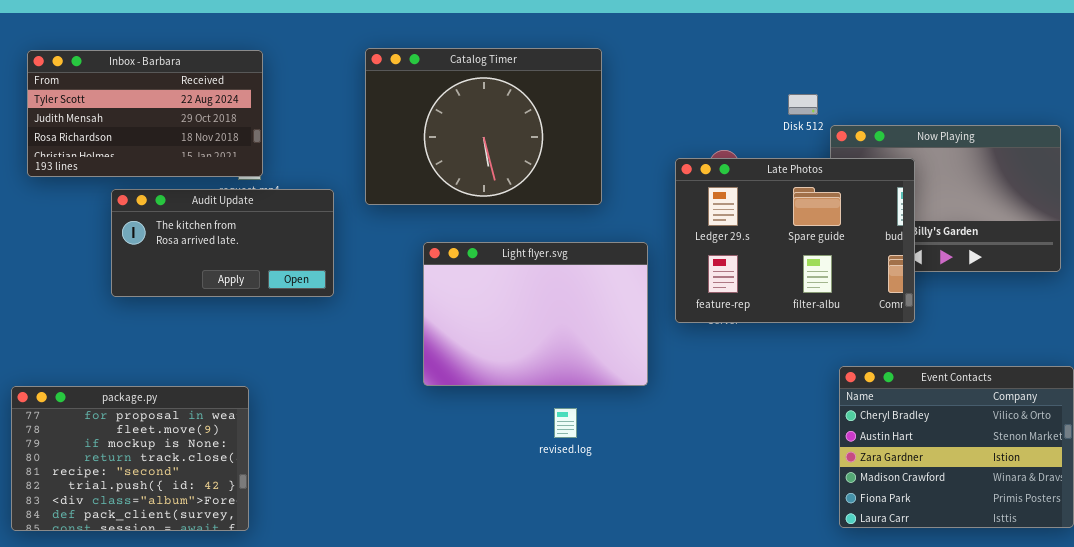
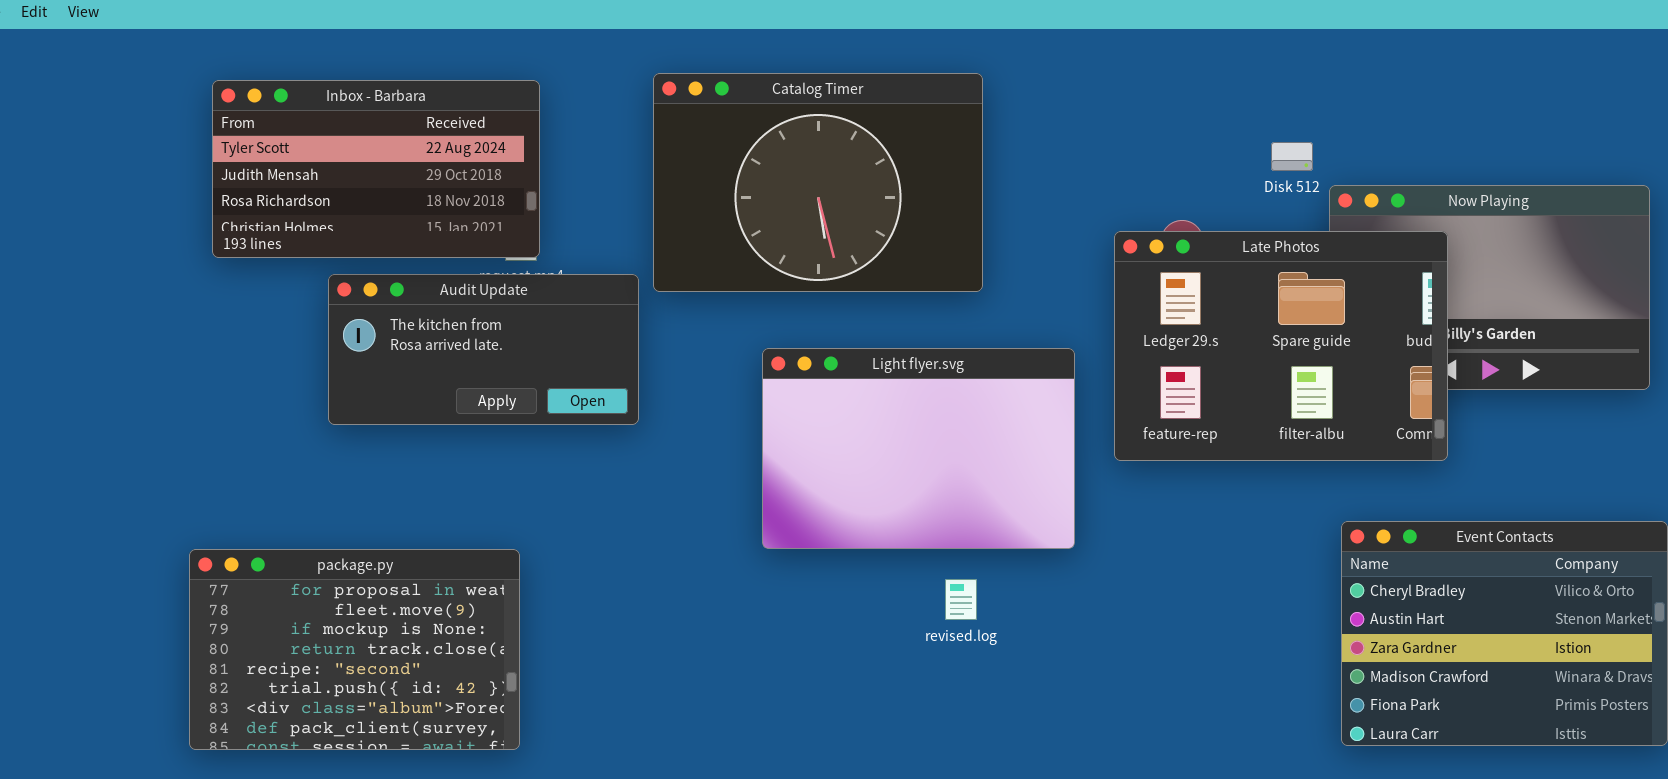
Catalog Timer: [365,48,602,205] -> [653,73,983,292], moved

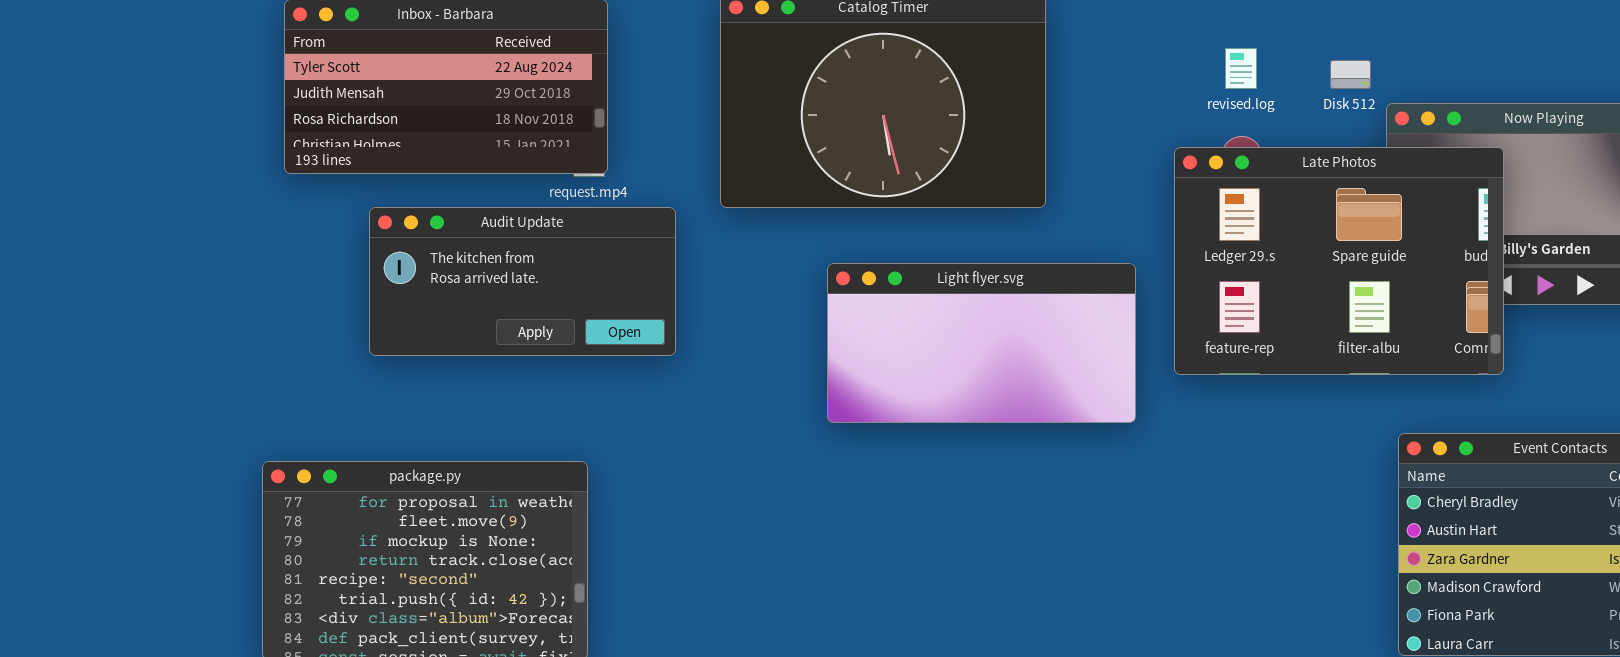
Audit Update: [328,274,639,425] -> [369,207,676,356], moved
Light flyer.svg: [762,348,1075,549] -> [827,263,1136,423], resized
revised.log: [945,579,977,620] -> [1225,48,1257,89], moved

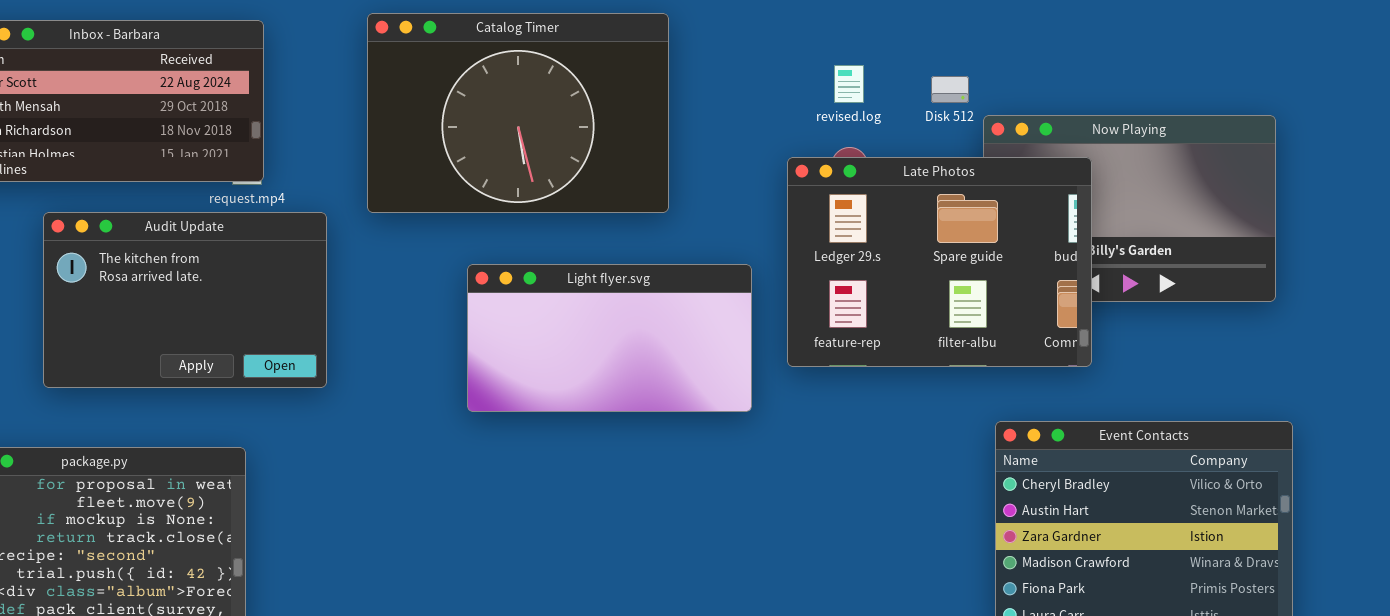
Audit Update: [369,207,676,356] -> [43,212,327,388], resized

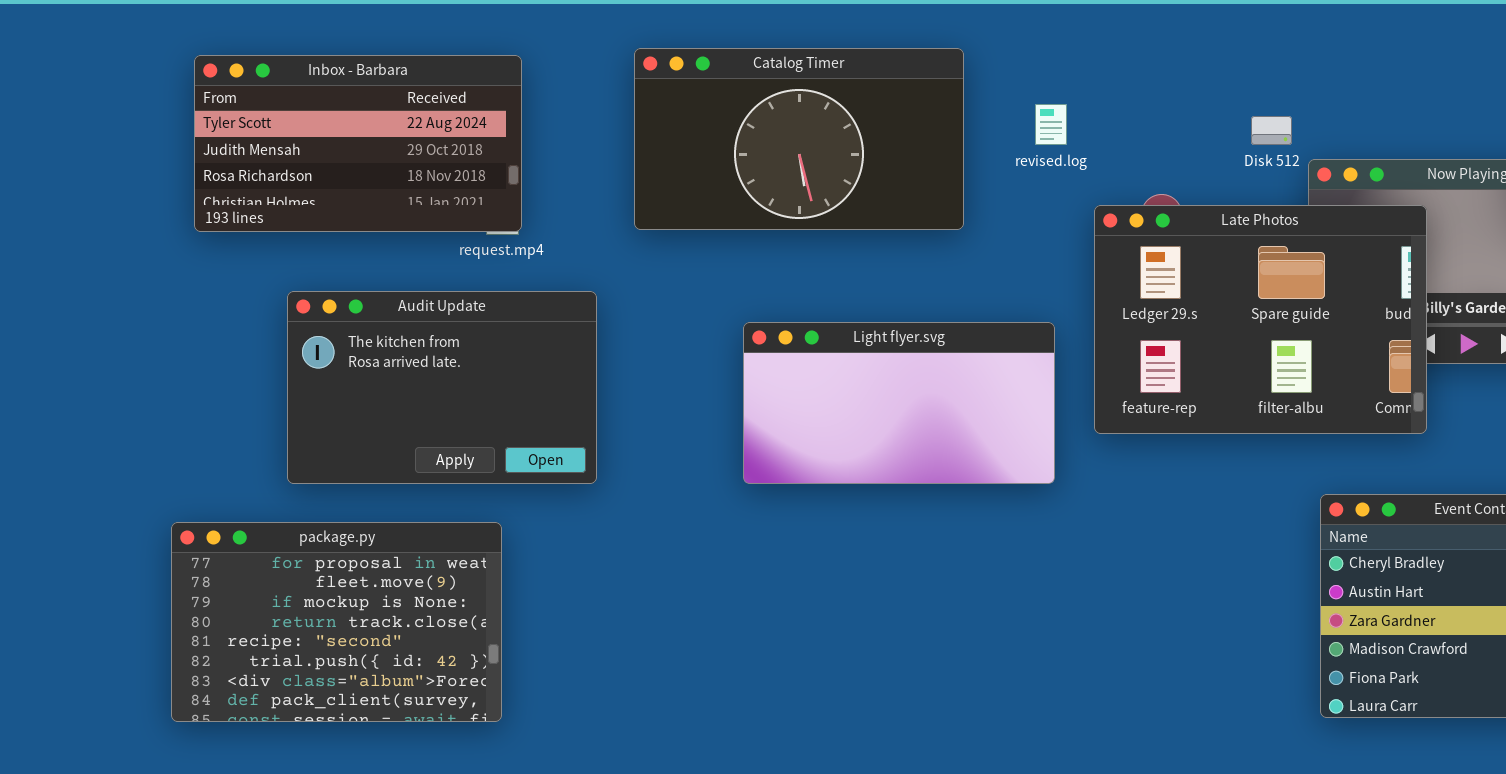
Catalog Timer: [367,13,669,213] -> [634,48,964,230], resized
revised.log: [834,65,864,103] -> [1035,104,1067,145], moved
Audit Update: [43,212,327,388] -> [287,291,597,484], moved

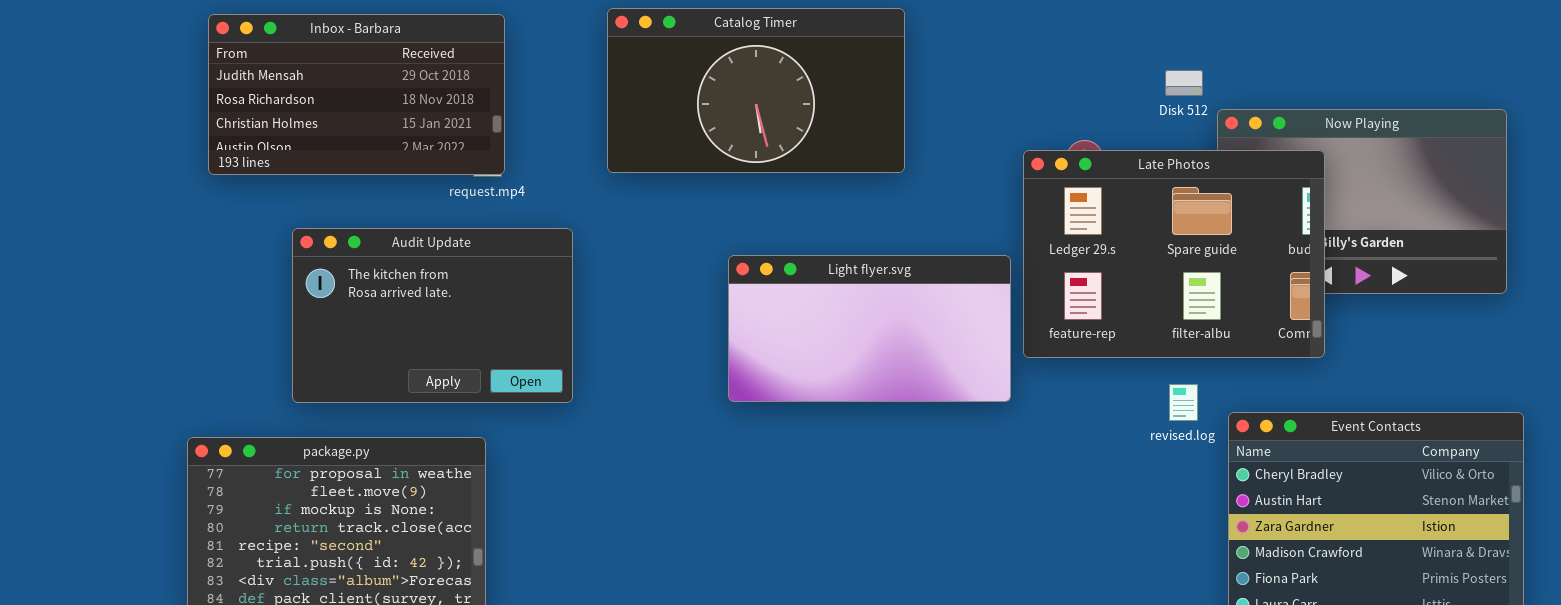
Inbox - Barbara: [194,55,522,232] -> [208,14,505,175], scrolled down 1 row
revised.log: [1035,104,1067,145] -> [1169,384,1198,421], moved
Light flyer.svg: [743,322,1055,484] -> [728,255,1011,402], moved

